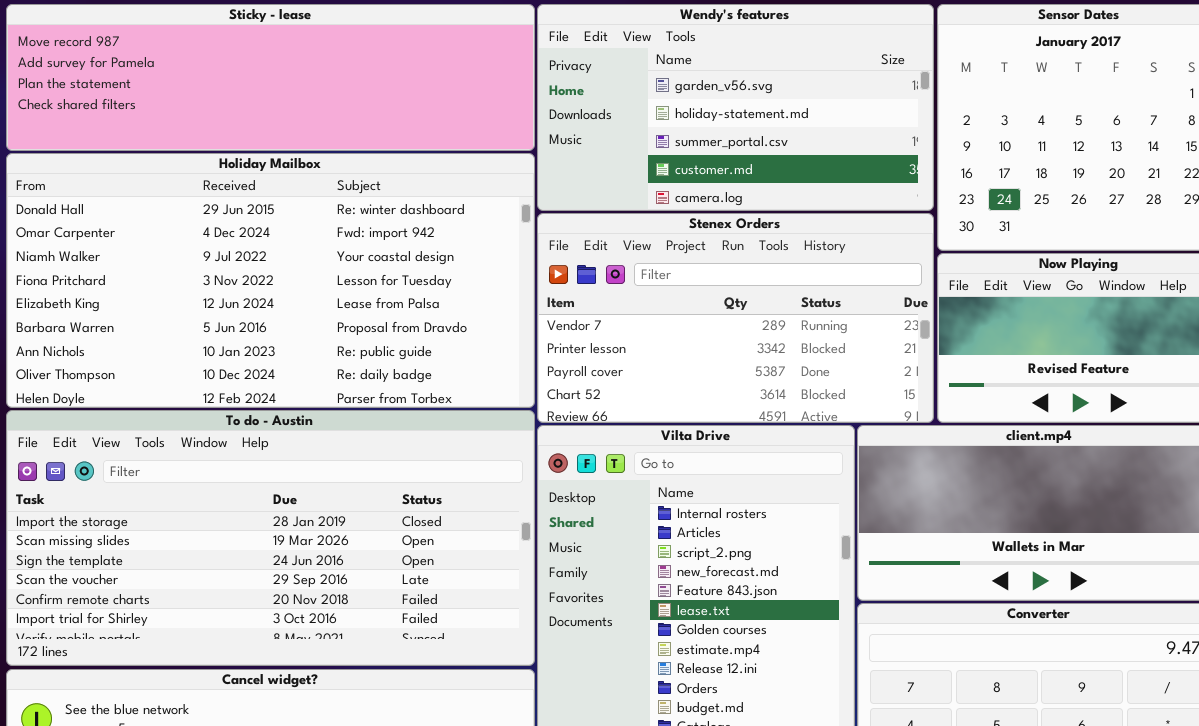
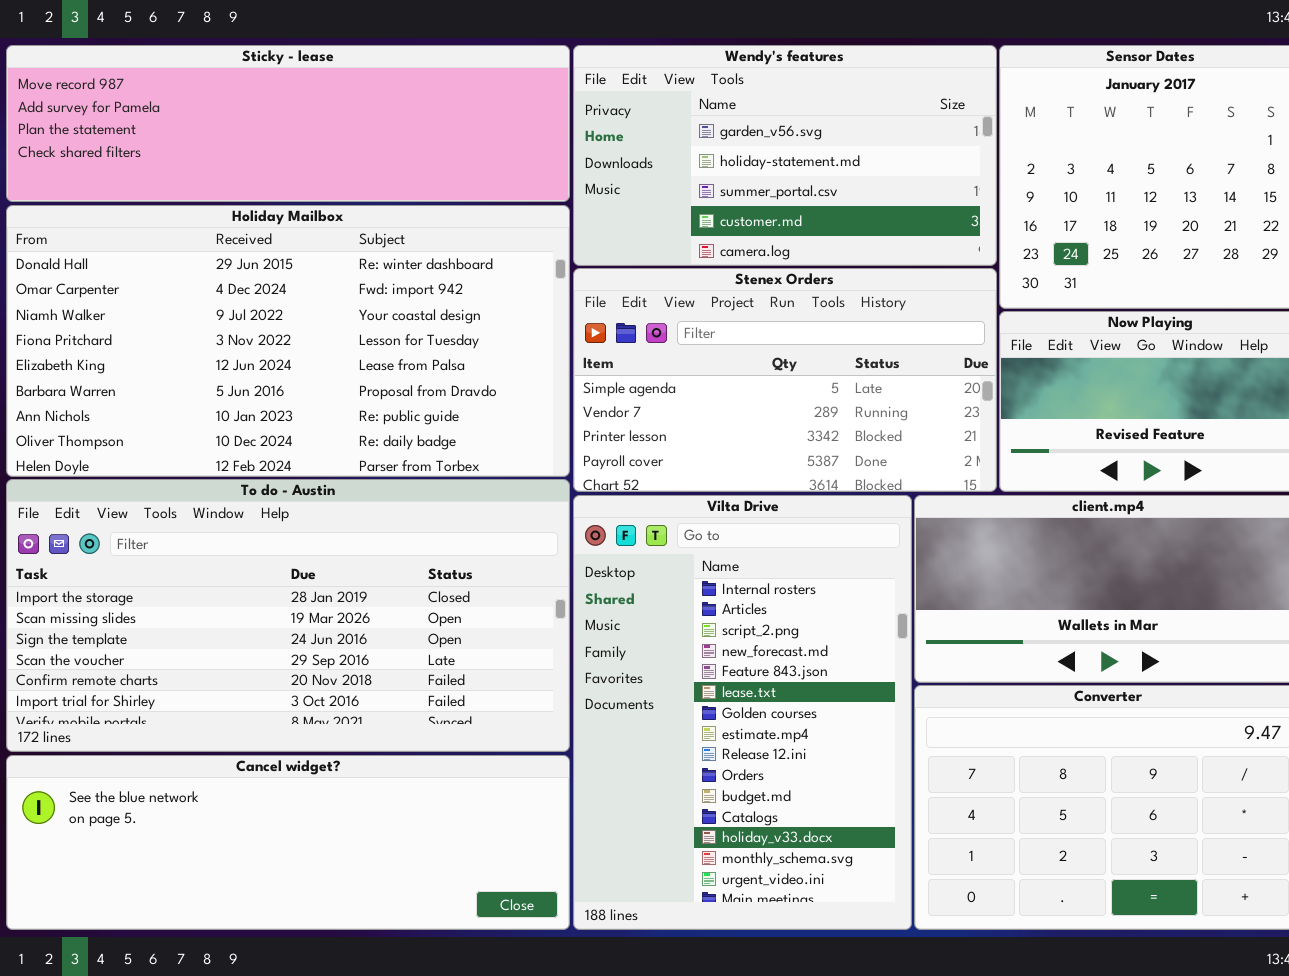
Stenex Orders: [537,213,934,423] -> [573,268,997,492], scrolled up 1 row

